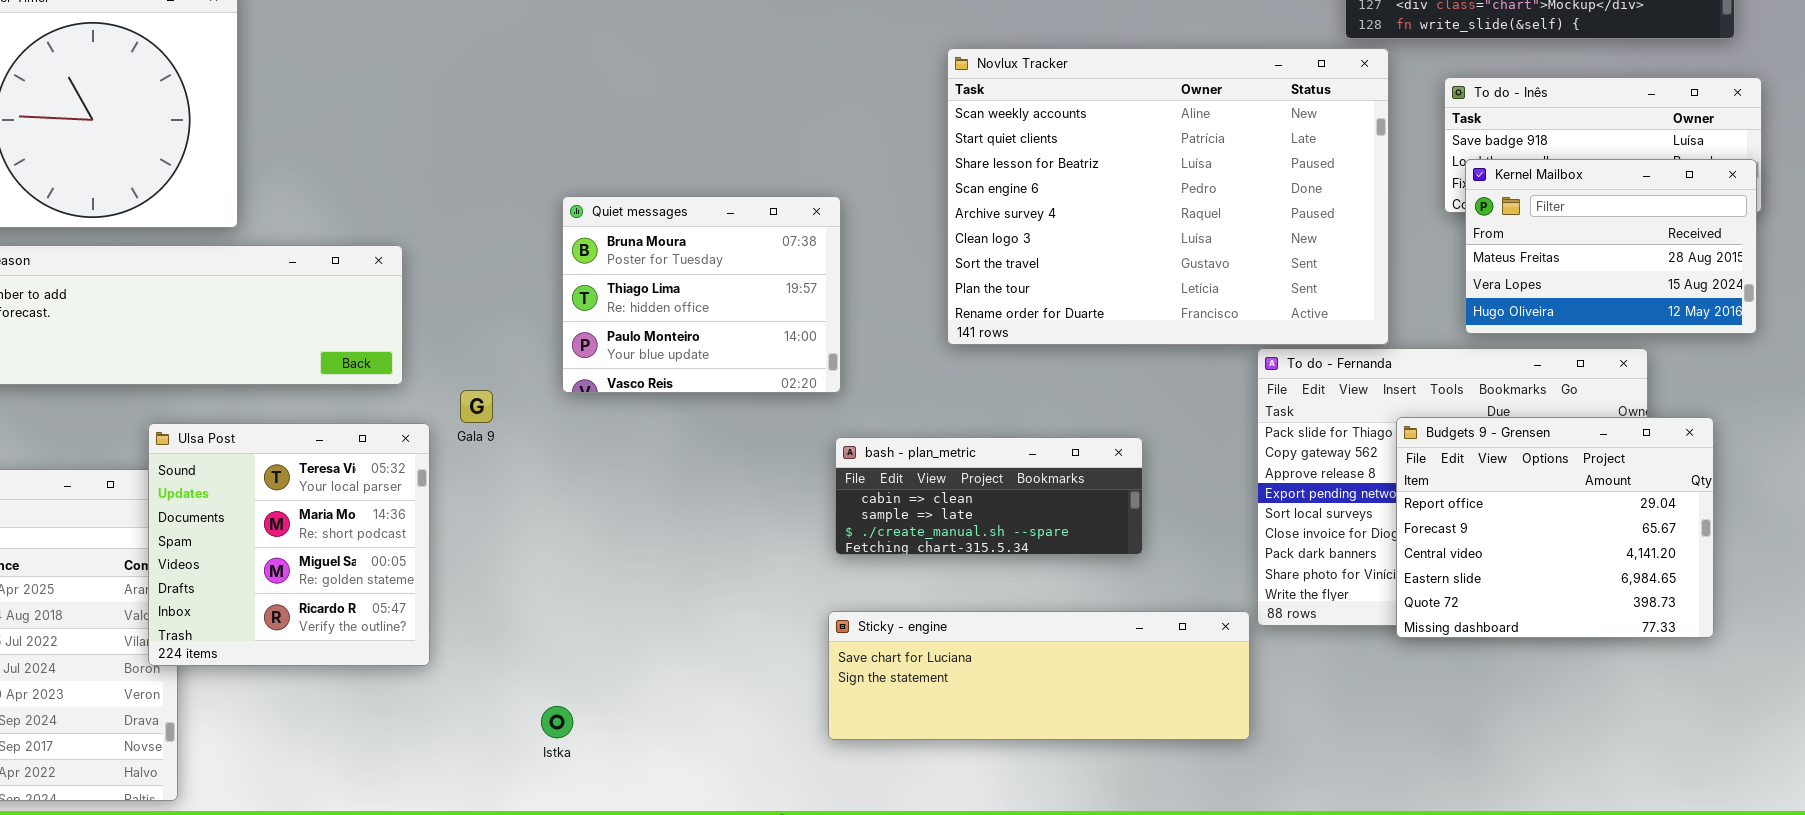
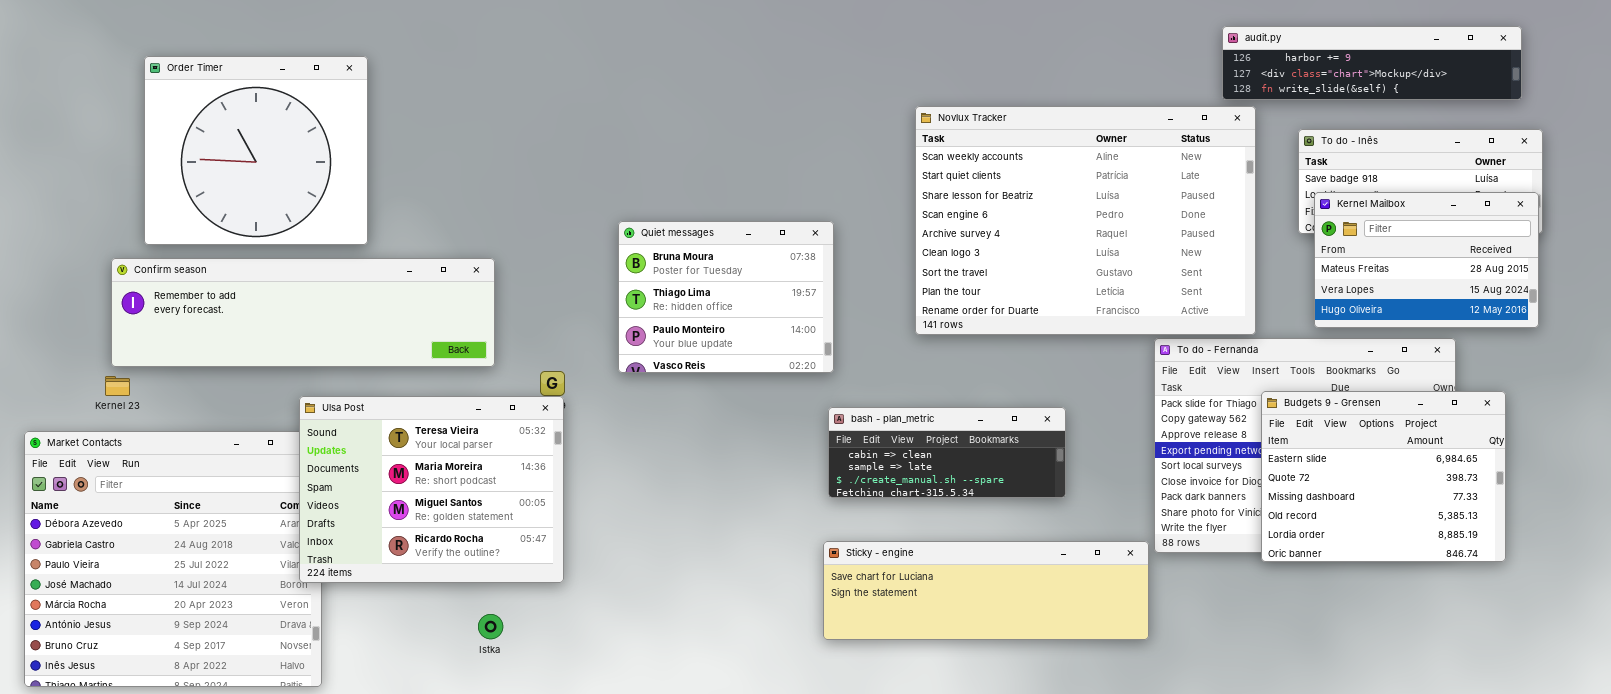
Budgets 9 - Grensen: [1396,417,1714,638] -> [1261,391,1506,562], scrolled down 3 rows
Ulsa Post: [148,423,430,666] -> [299,396,564,583], resized
Istka: [541,706,573,738] -> [478,614,503,639], moved

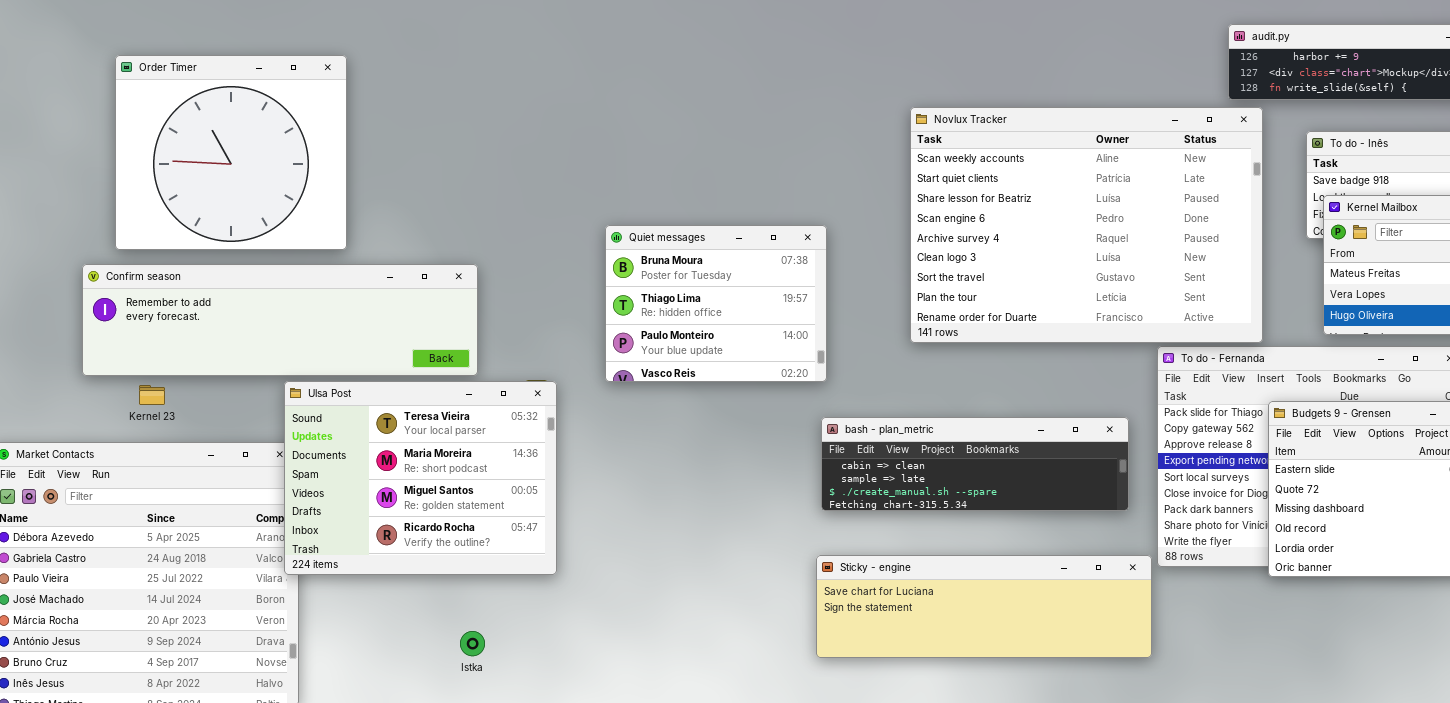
Kernel 23: [105,376,130,396] -> [139,385,165,405], moved
Ulsa Post: [299,396,564,583] -> [284,381,557,575], moved
bash - plan_metric: [828,407,1066,498] -> [821,417,1129,511], resized

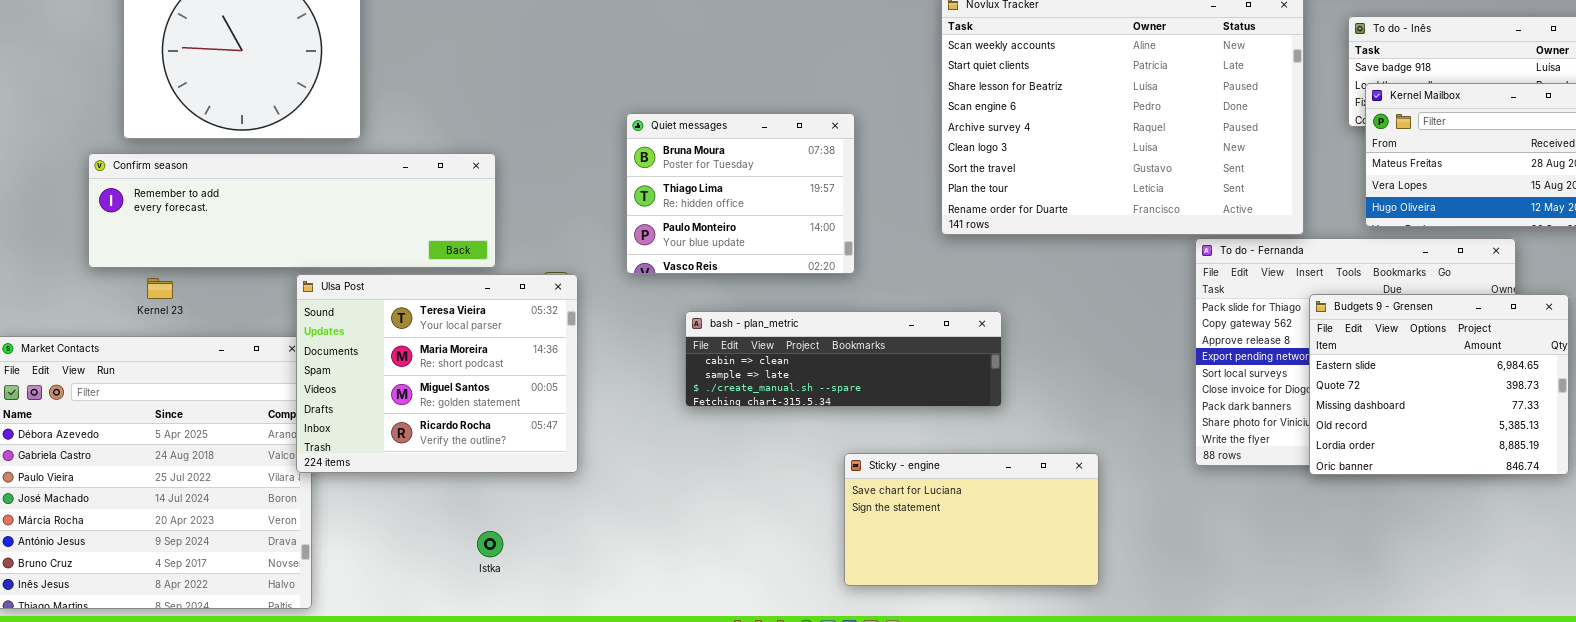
bash - plan_metric: [821,417,1129,511] -> [685,311,1002,407], moved
Sticky - engine: [816,555,1152,658] -> [844,453,1099,586], resized

